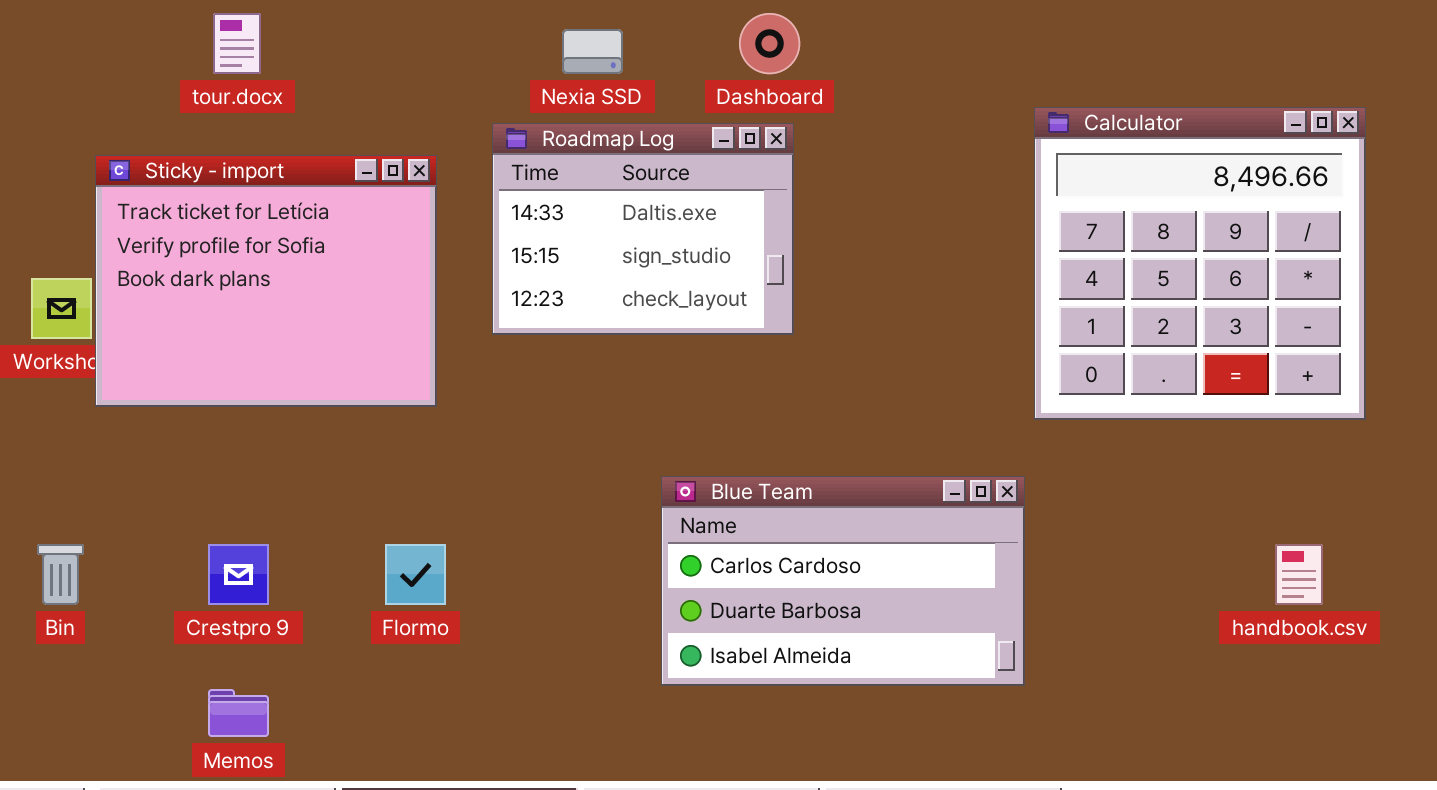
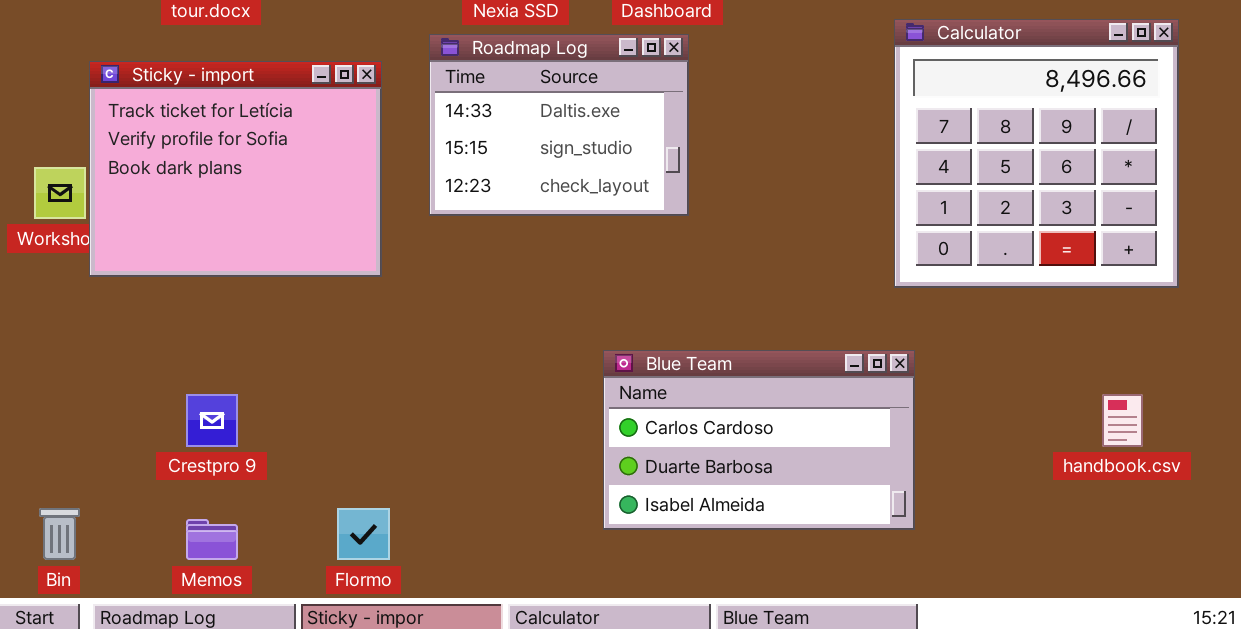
Blue Team: [661,476,1025,686] -> [603,350,915,530], moved
Bin: [37,544,84,605] -> [39,508,80,560], moved
Flormo: [385,544,446,605] -> [337,508,390,560], moved

